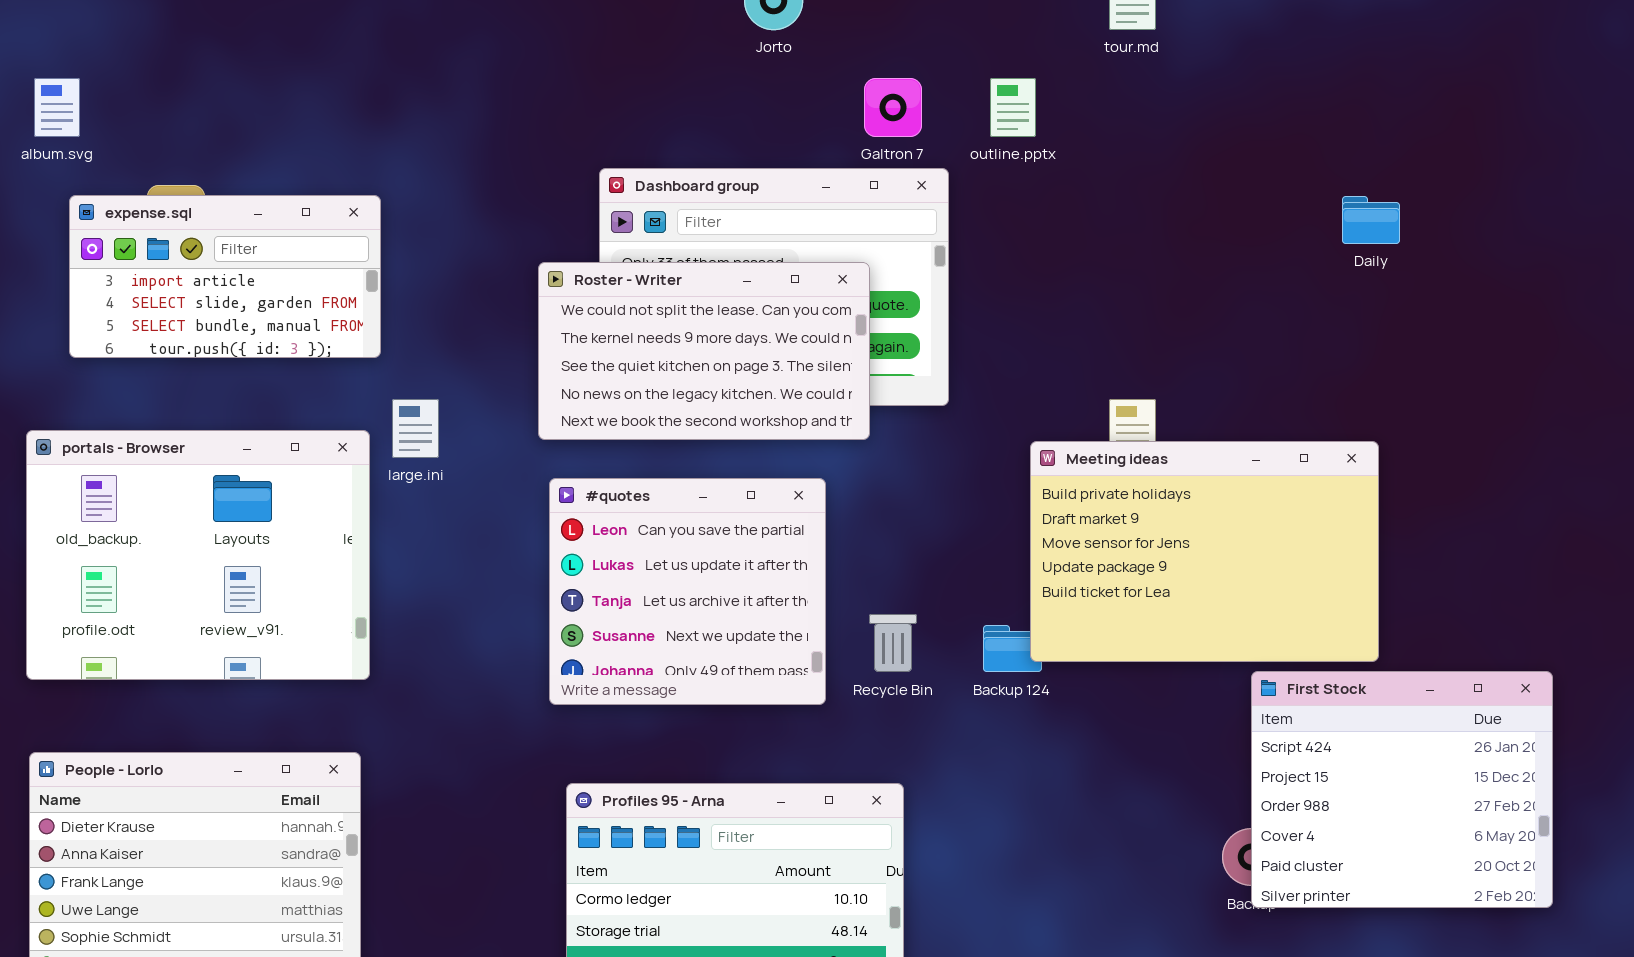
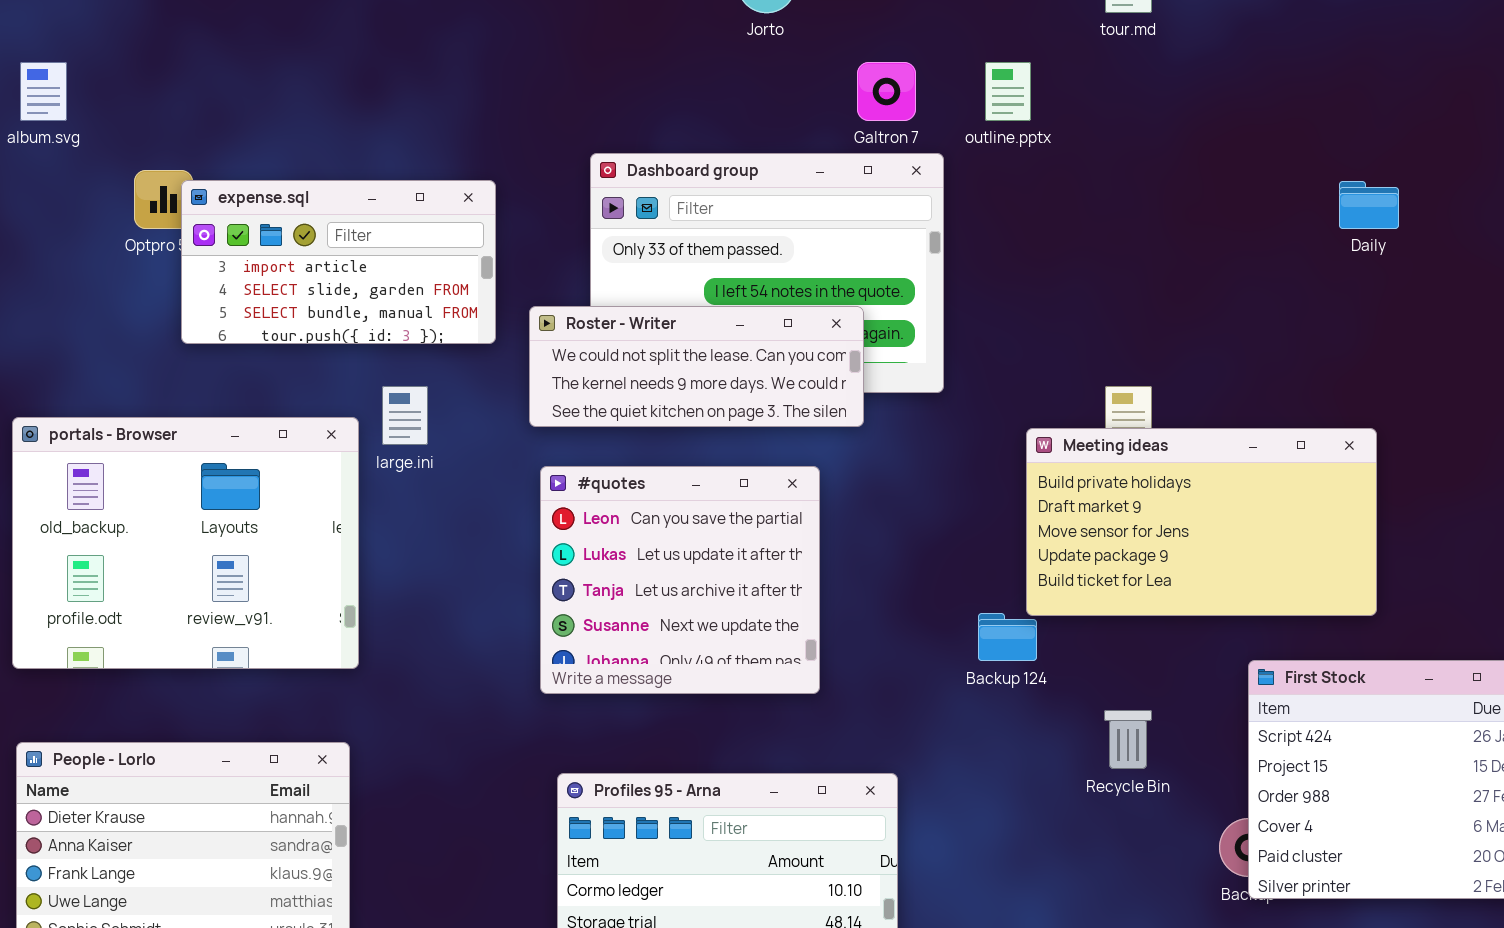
expense.sql: [69,195,381,358] -> [181,180,496,344], moved
Roster - Writer: [538,262,870,440] -> [529,306,864,427], resized
Meeting ideas: [1030,441,1379,662] -> [1026,428,1377,616], resized
Recycle Bin: [869,614,917,672] -> [1104,710,1152,769], moved

